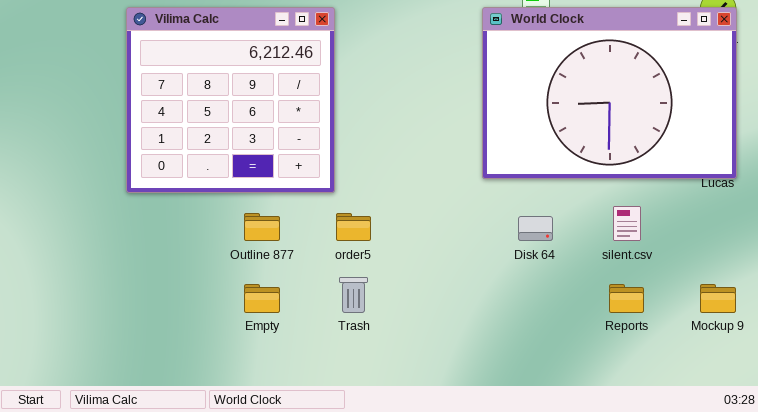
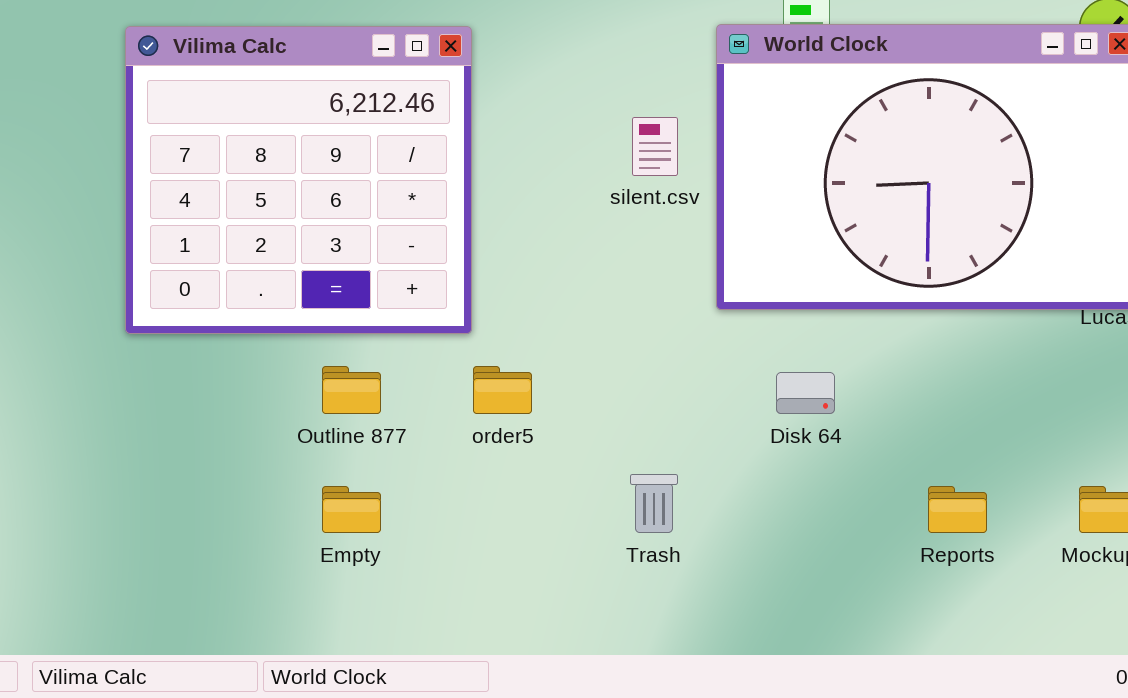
silent.csv: [613,206,641,241] -> [632,117,678,176], moved
Trash: [339,277,368,313] -> [630,474,678,533], moved

